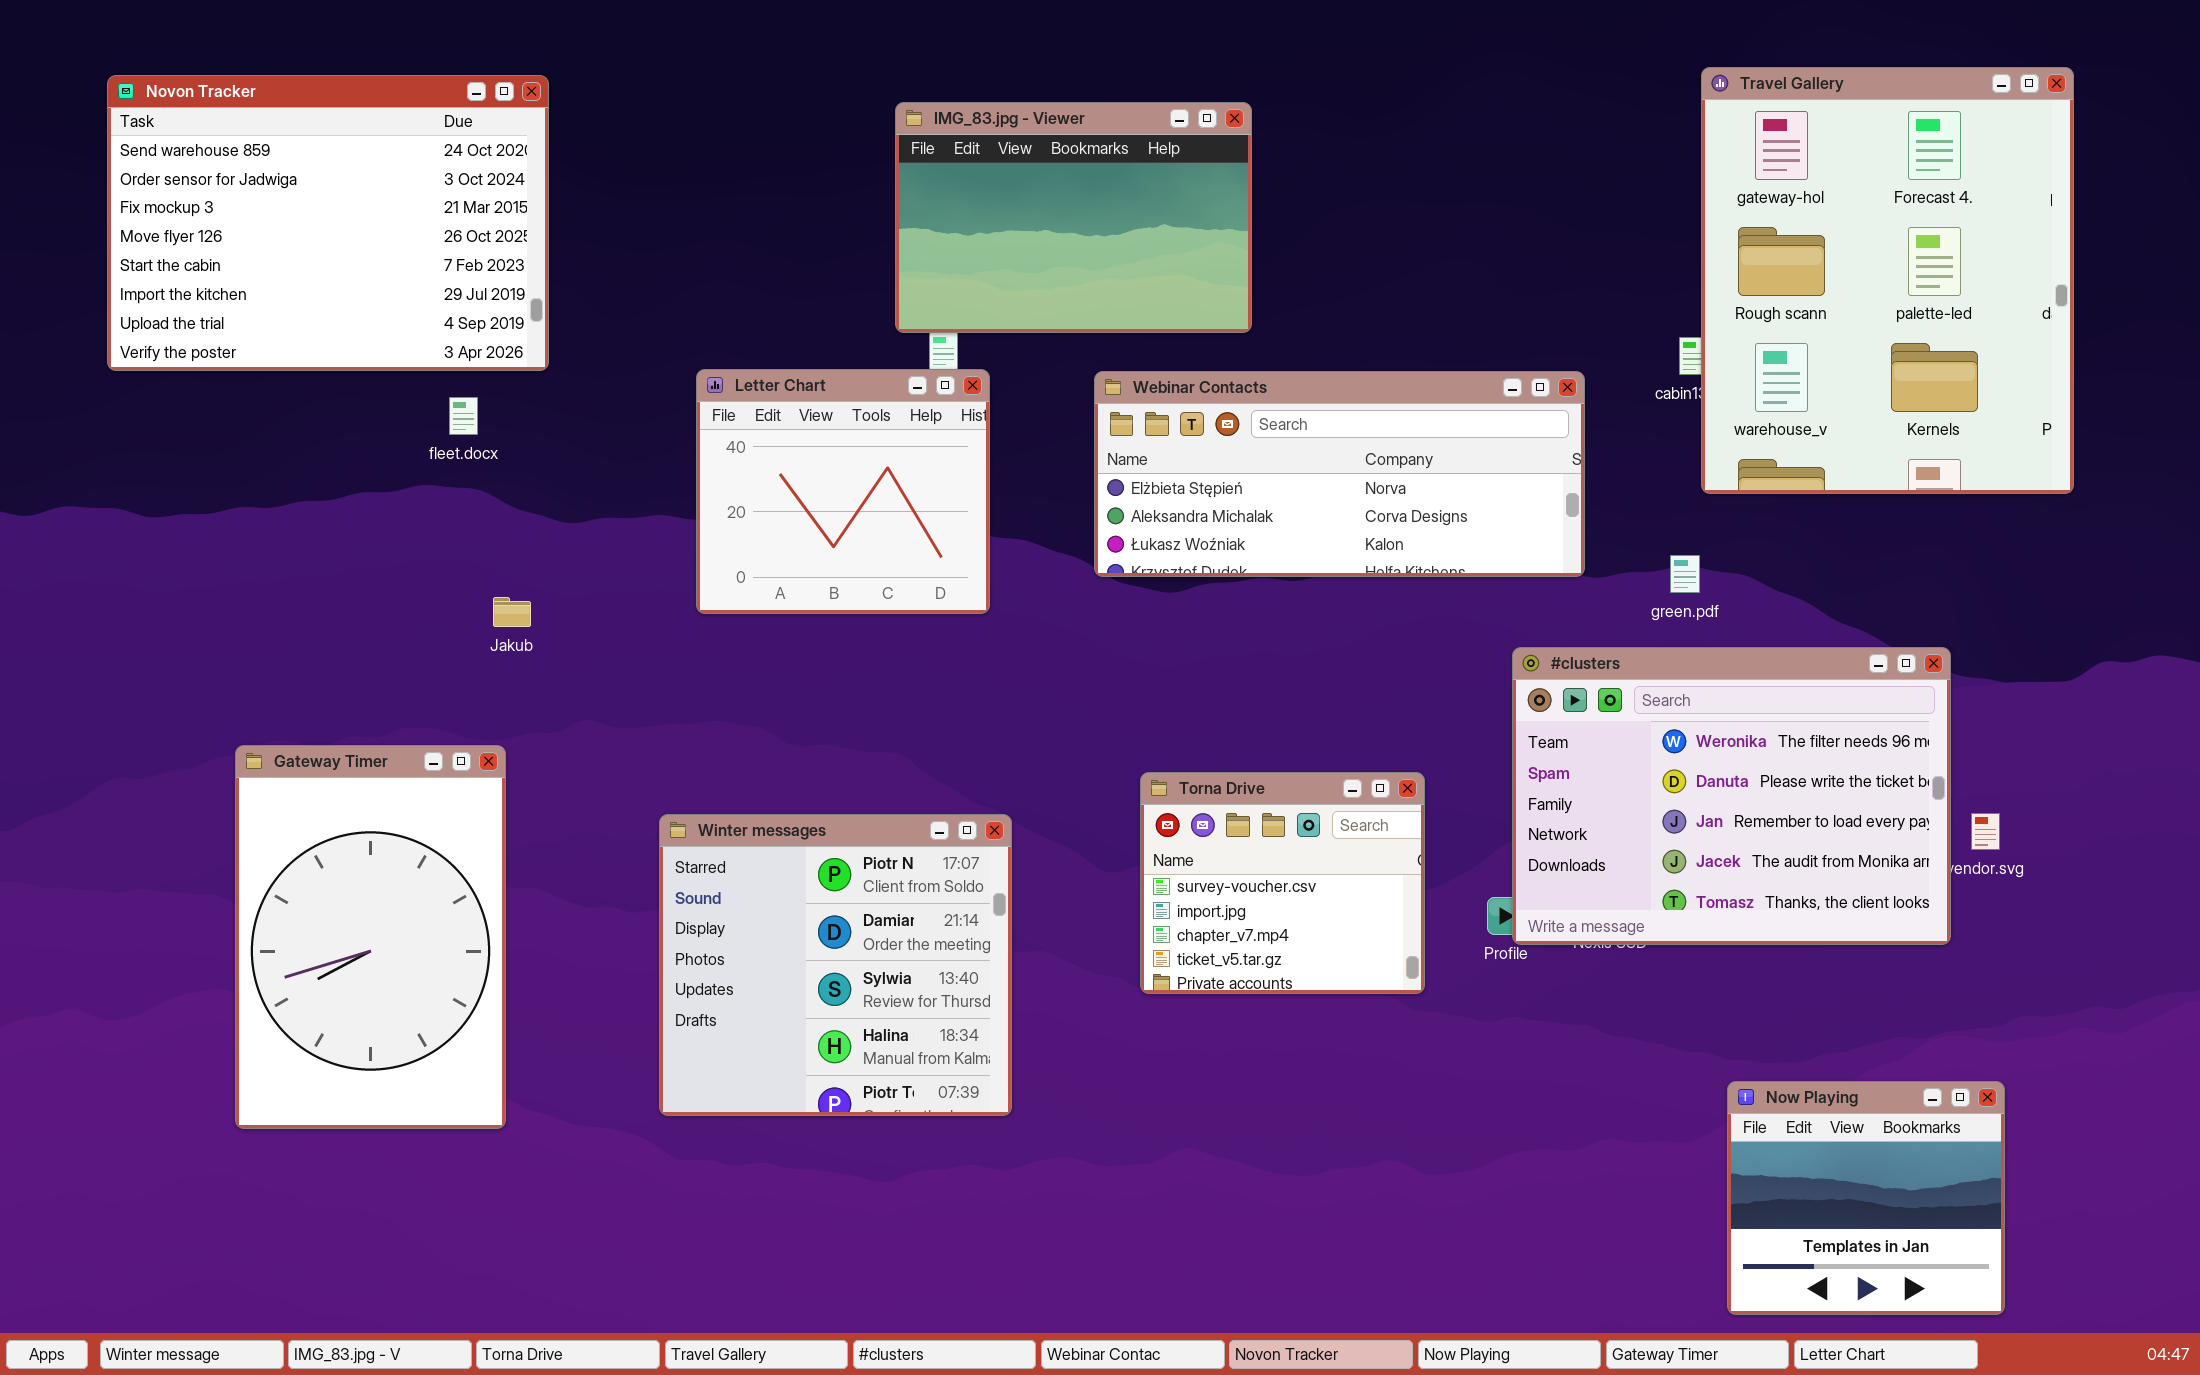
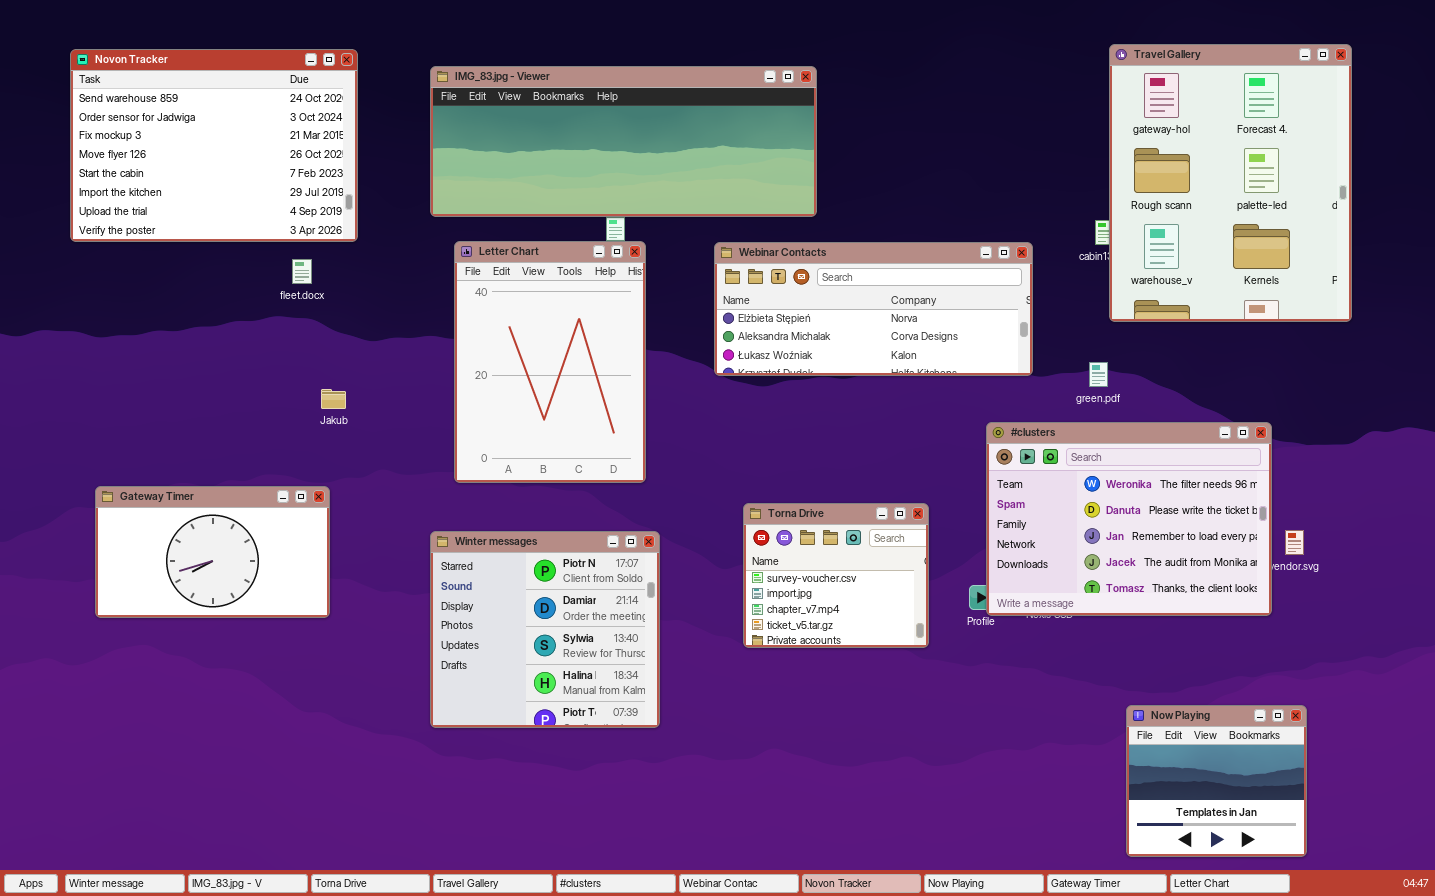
IMG_83.jpg - Viewer: [895,102,1252,333] -> [430,66,817,217], resized
Letter Chart: [696,369,990,614] -> [454,241,646,483], resized
Gateway Timer: [235,745,506,1129] -> [95,486,330,618], resized

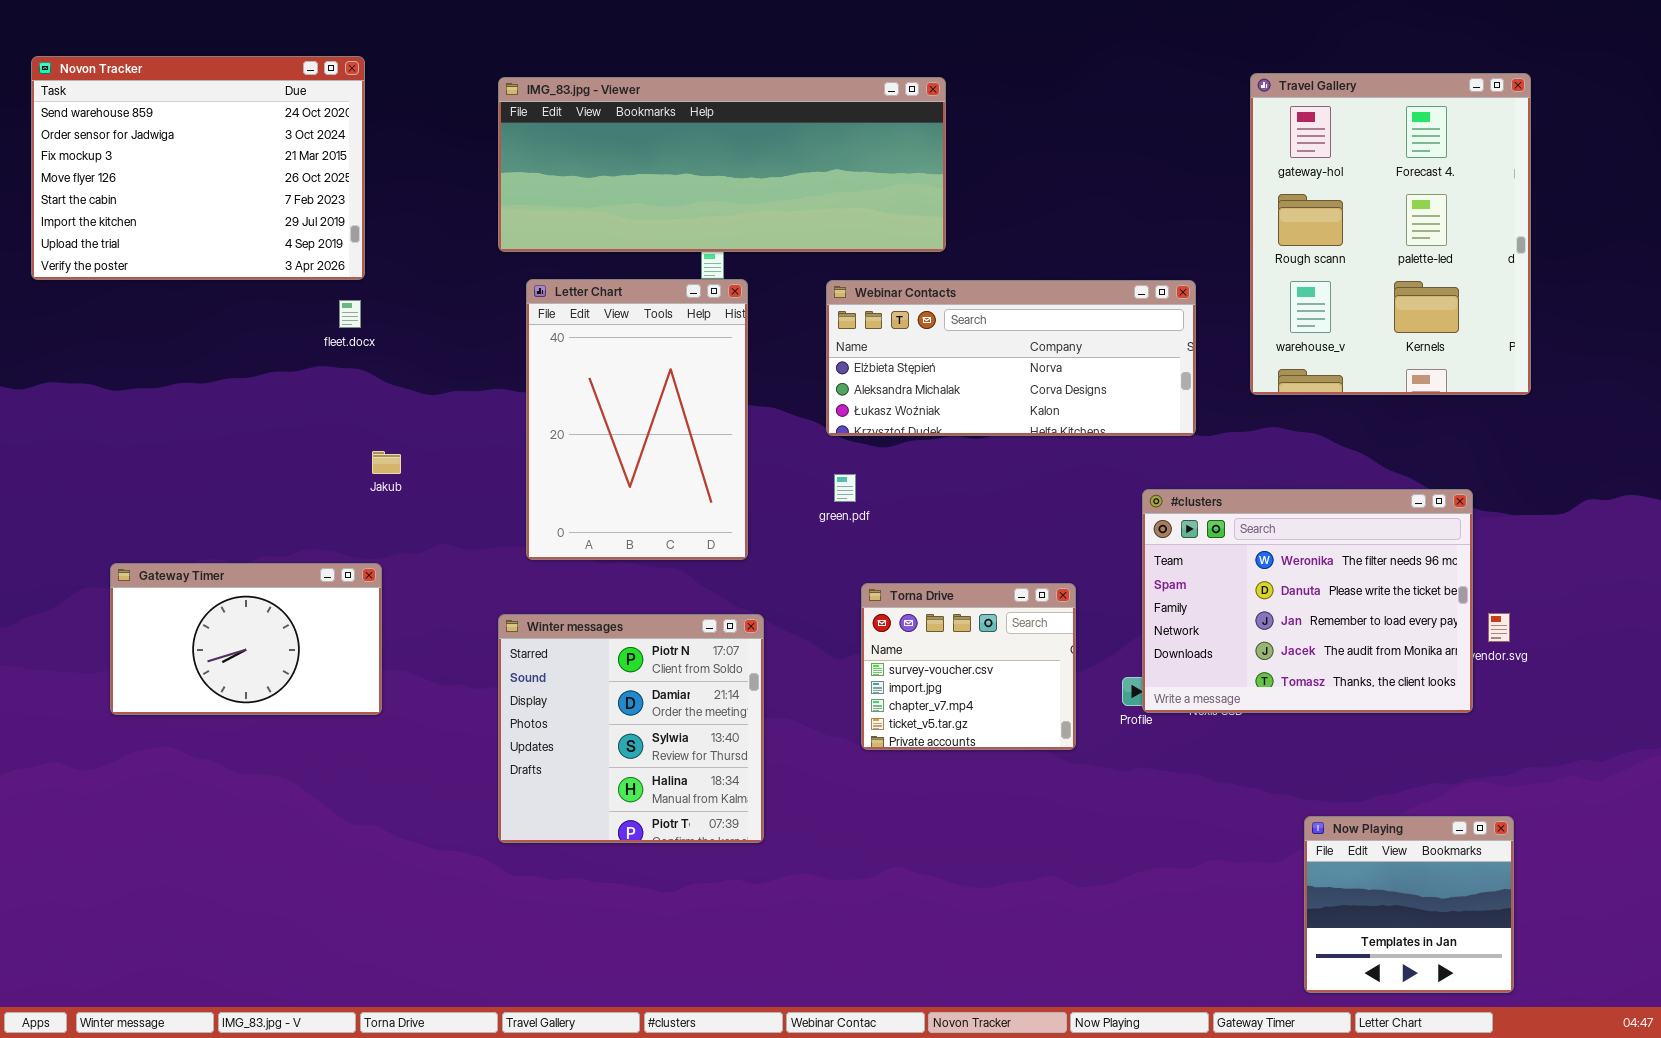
Travel Gallery: [1109,44,1352,322] -> [1250,73,1531,395], moved
Novon Tracker: [70,49,358,242] -> [31,56,365,280], moved
green.pdf: [1089,362,1108,387] -> [834,474,856,502], moved

